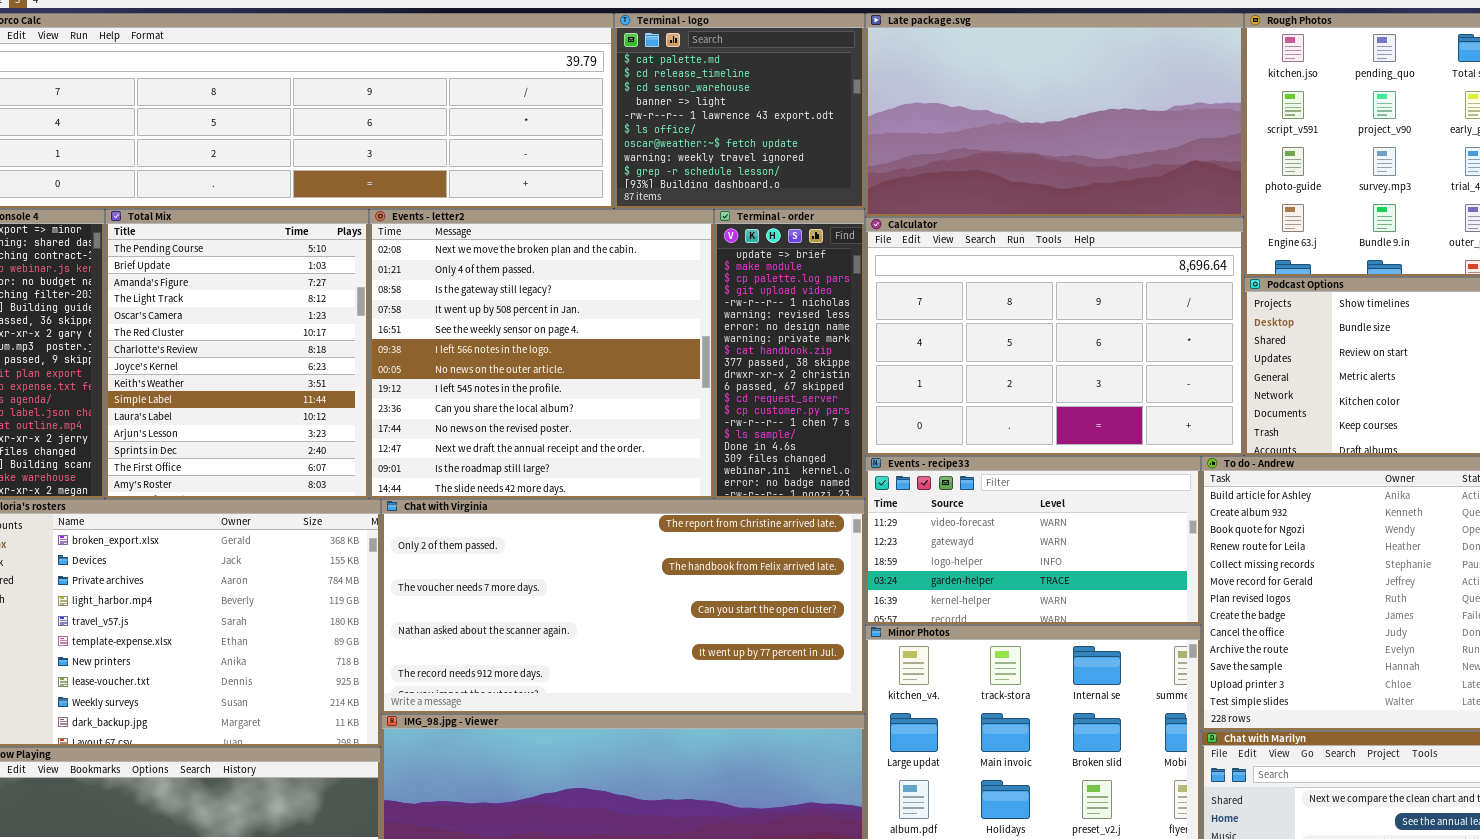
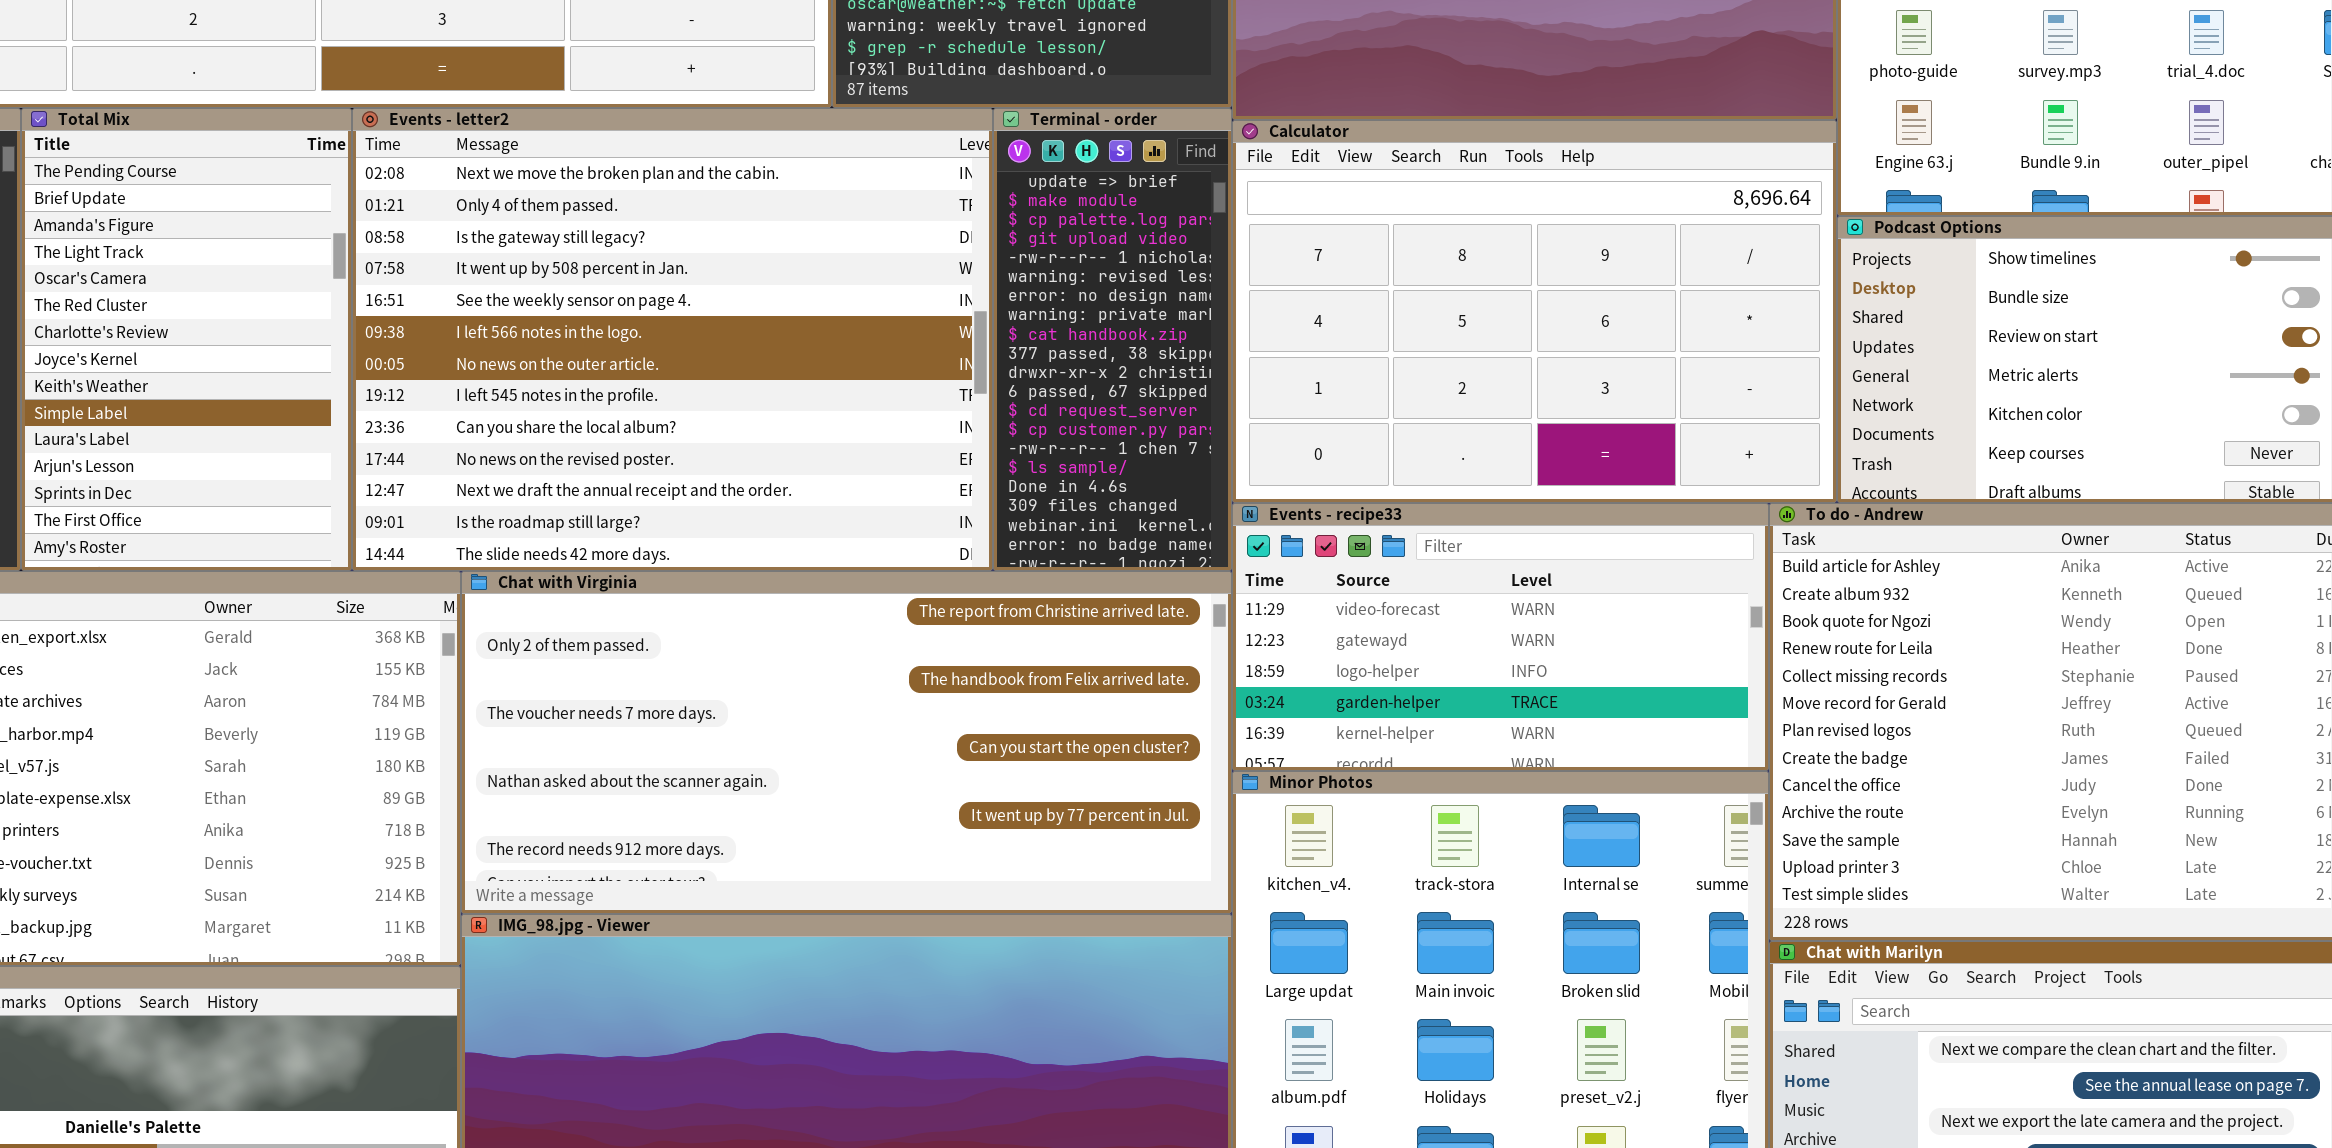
Total Mix: [105,209,369,499] -> [21,108,352,571], resized
Events - letter2: [369,209,714,499] -> [352,108,993,571], resized

